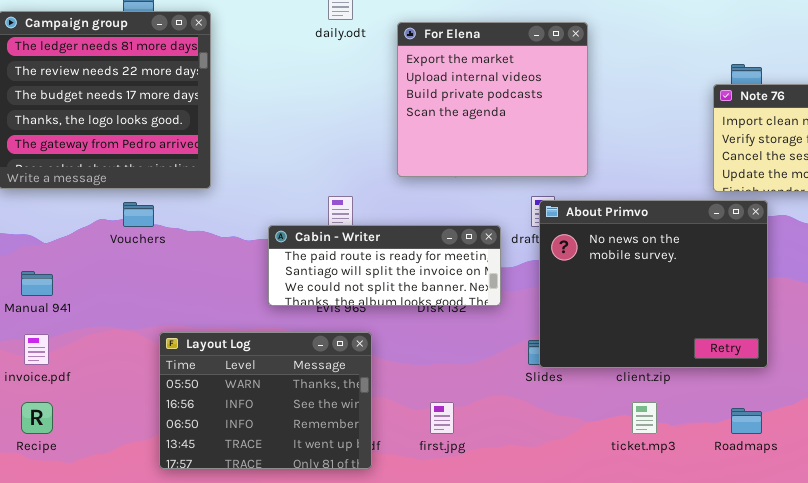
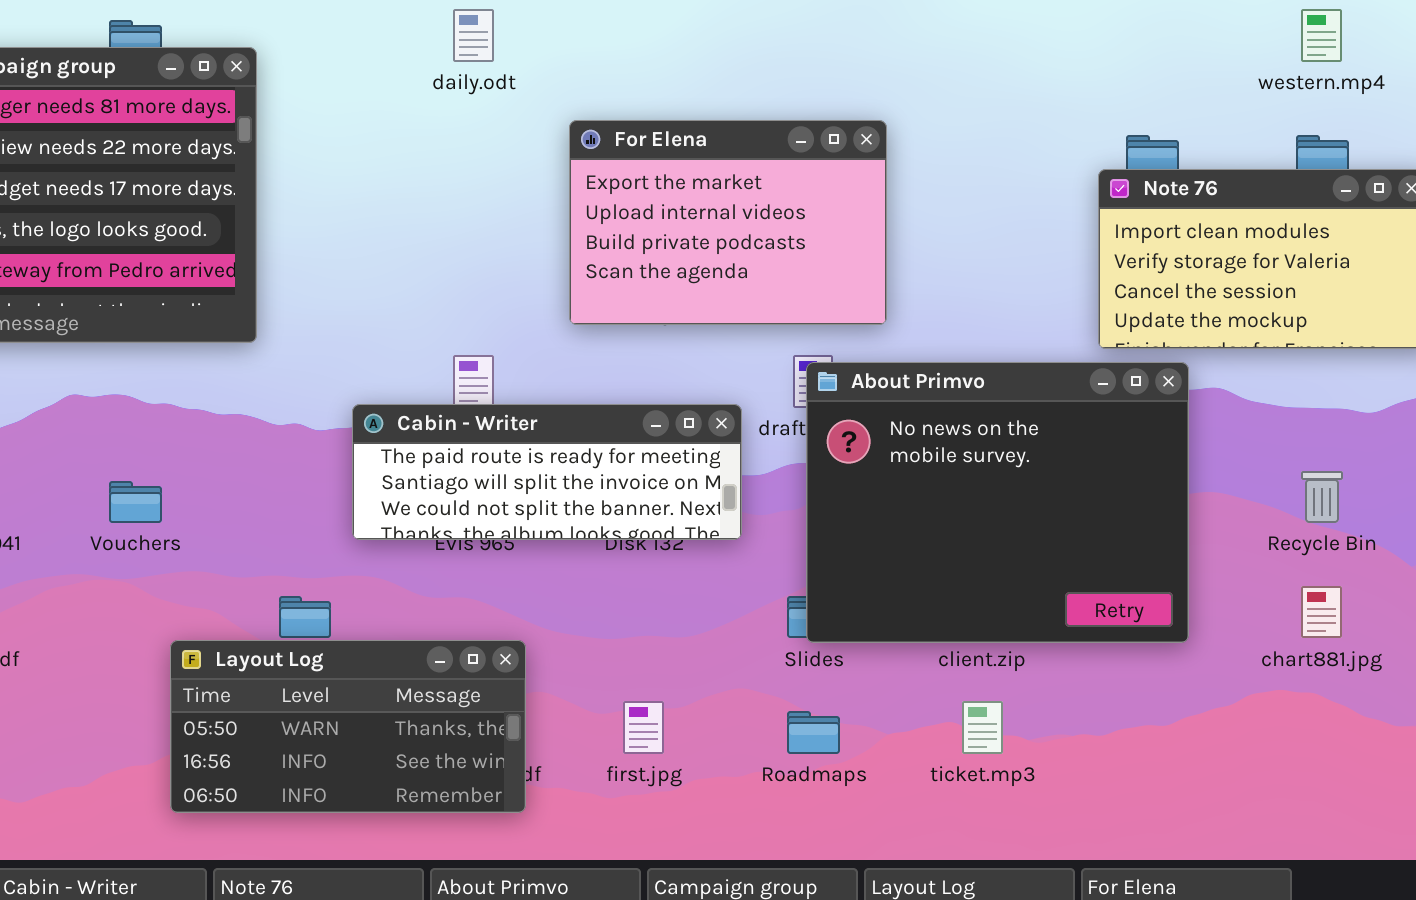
For Elena: [397,22,588,177] -> [569,120,887,325], resized
Vouchers: [123,202,154,227] -> [109,481,162,523], moved
Layout Log: [159,332,372,469] -> [170,640,526,813], resized
Roadmaps: [731,408,762,434] -> [787,711,840,754], moved

